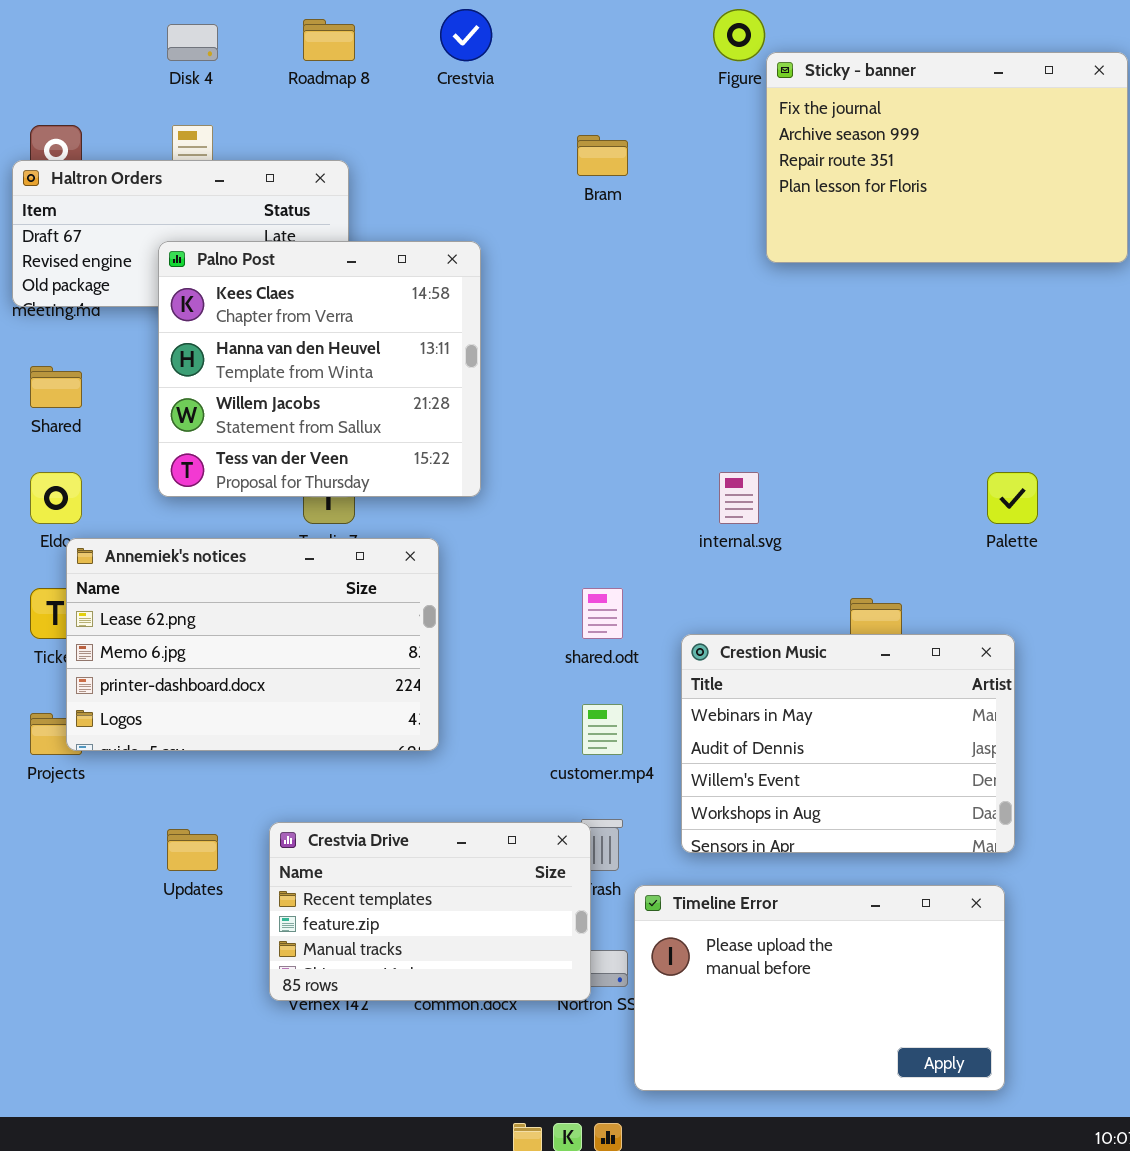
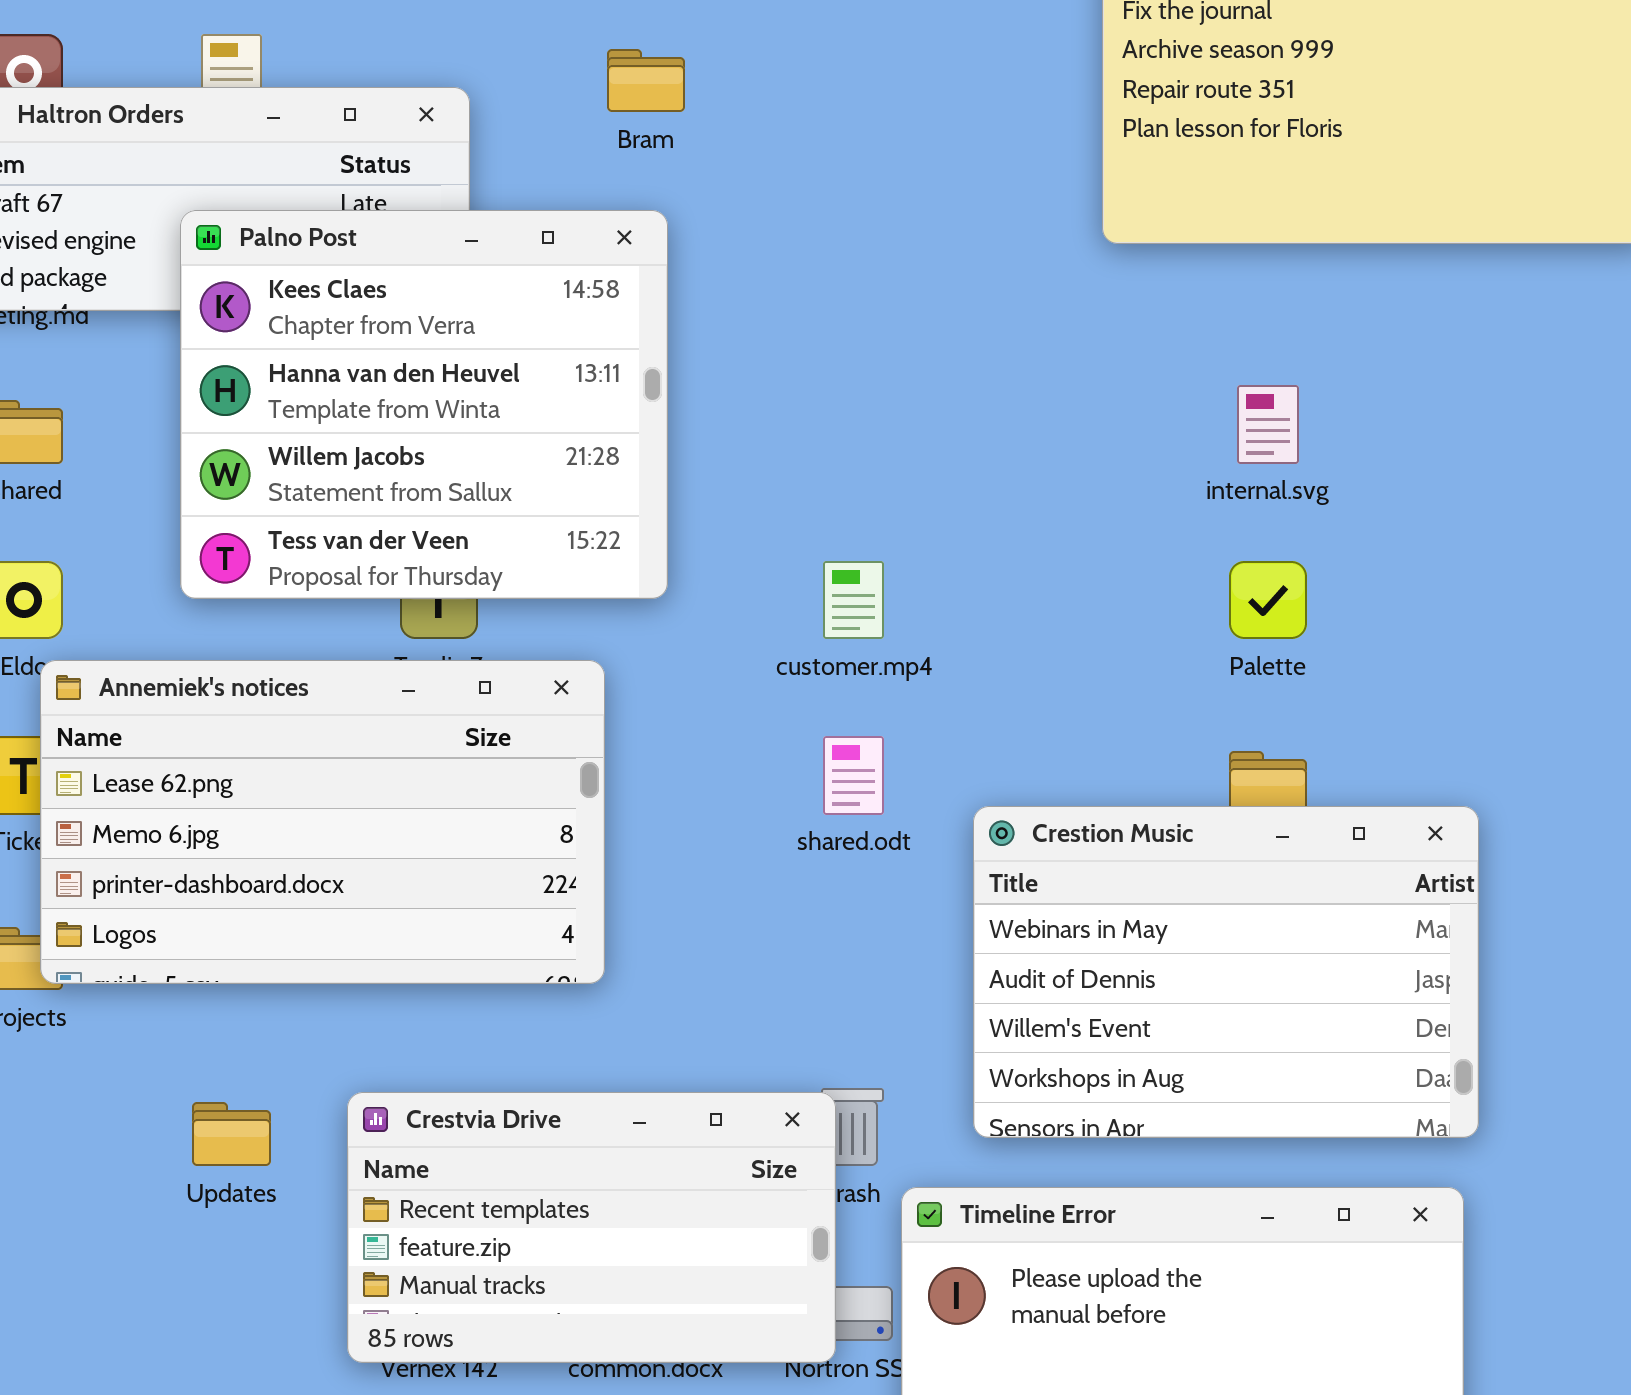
Bram: [577,135,628,176] -> [607,49,685,112], moved
internal.svg: [719,472,759,524] -> [1237,385,1299,464], moved
Palette: [987,472,1038,524] -> [1229,561,1307,639], moved
customer.mp4: [582,704,623,755] -> [823,561,884,639], moved

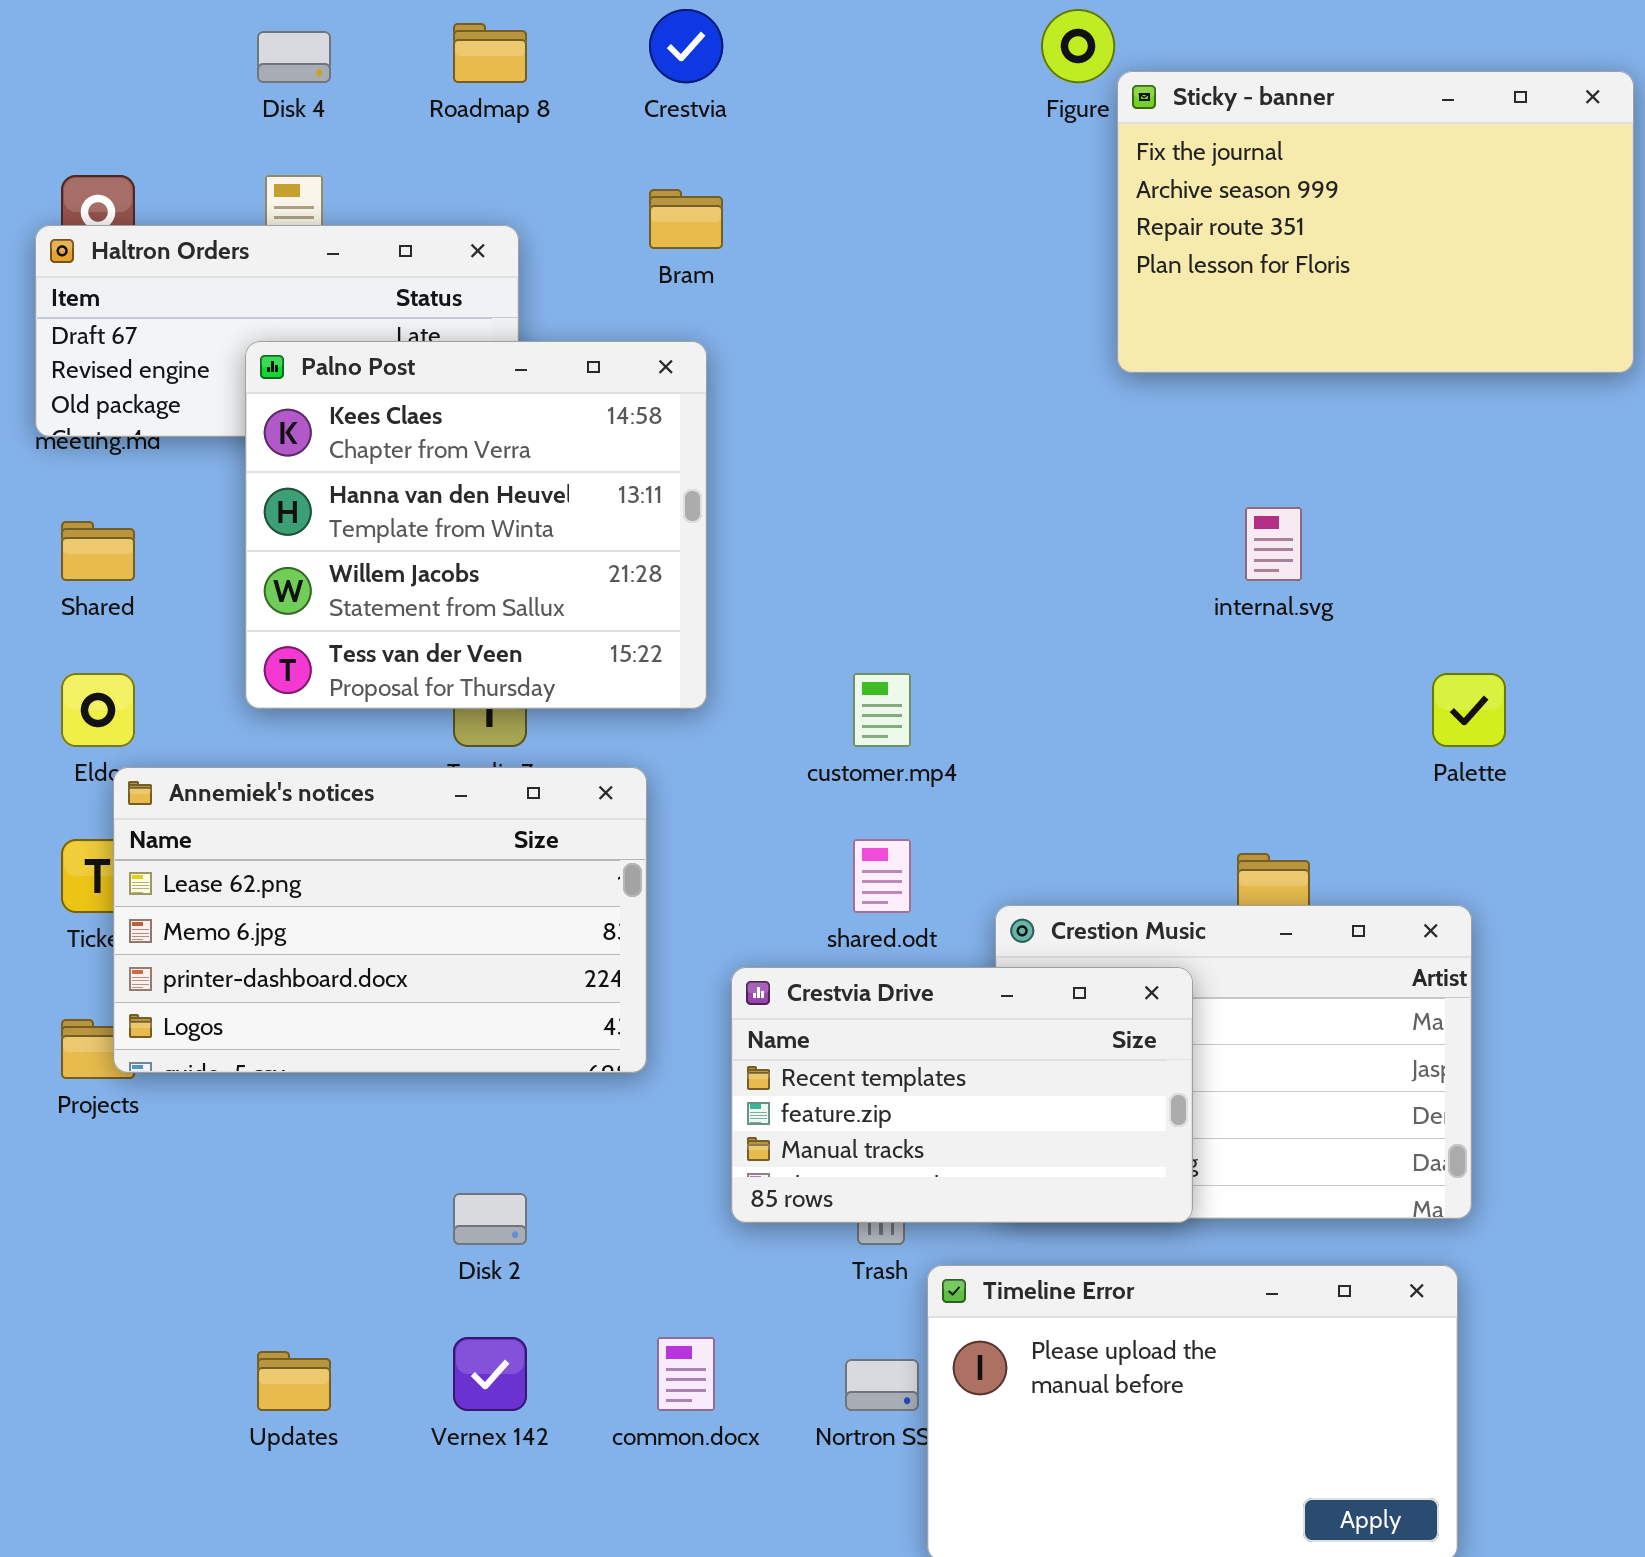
Palette: [1229,561,1307,639] -> [1432,673,1506,747], moved
Crestvia Drive: [347,1092,836,1363] -> [731,967,1193,1223], moved
Updates: [192,1102,271,1166] -> [257,1351,331,1411], moved

